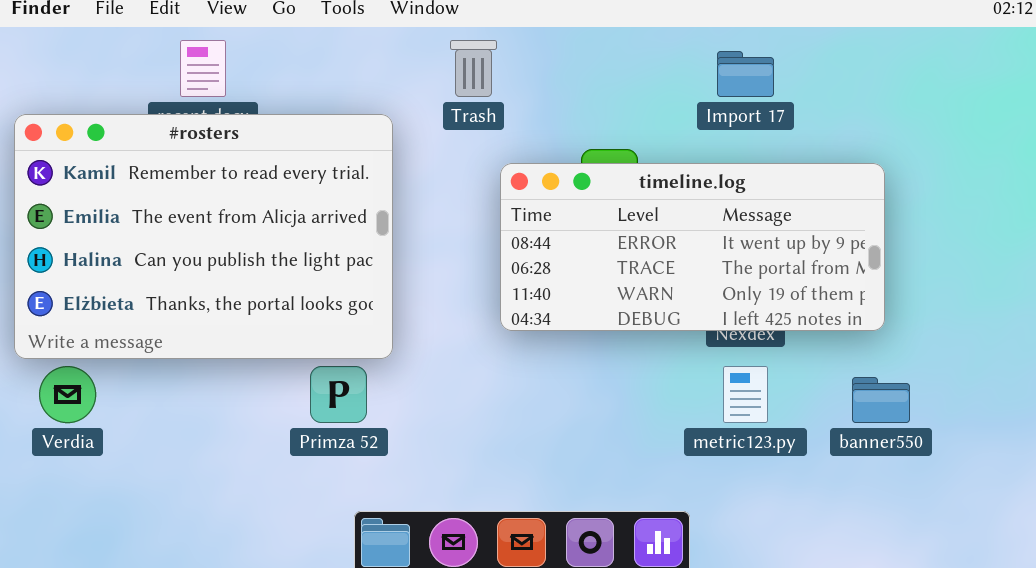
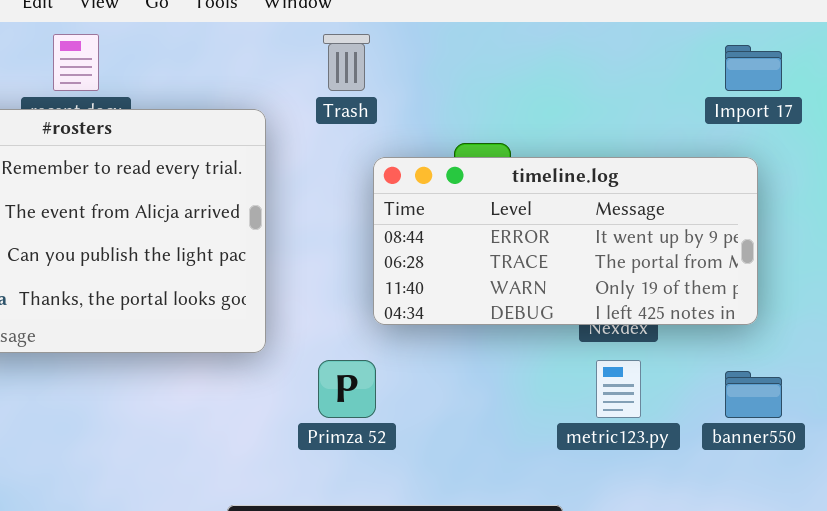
Import 17: [717,51,774,97] -> [725,45,782,91], moved
Primza 52: [310,366,367,423] -> [318,360,376,418], moved

